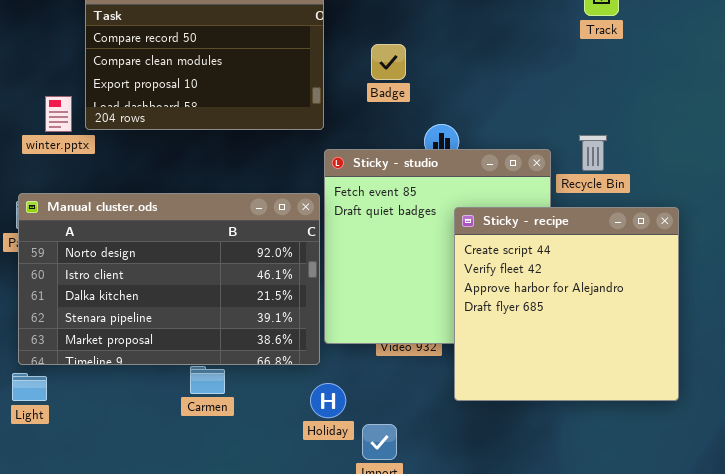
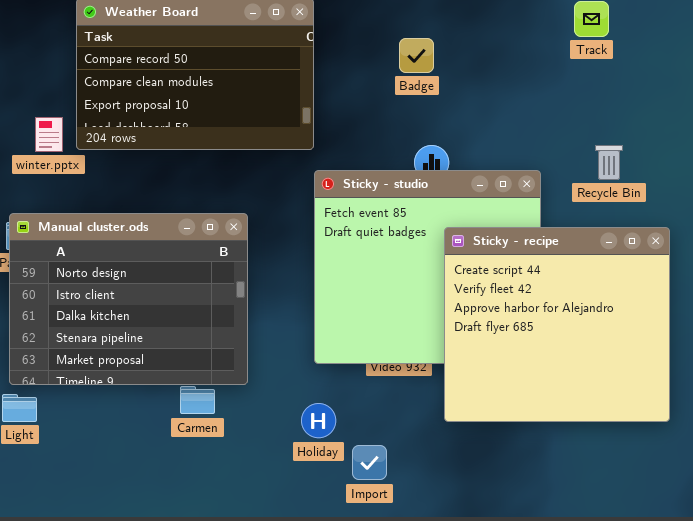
Badge: [371,44,406,80] -> [399,38,434,73], moved
Recycle Bin: [579,135,607,171] -> [595,145,623,180], moved
Manual cluster.ods: [18,193,320,365] -> [9,213,248,385], resized

